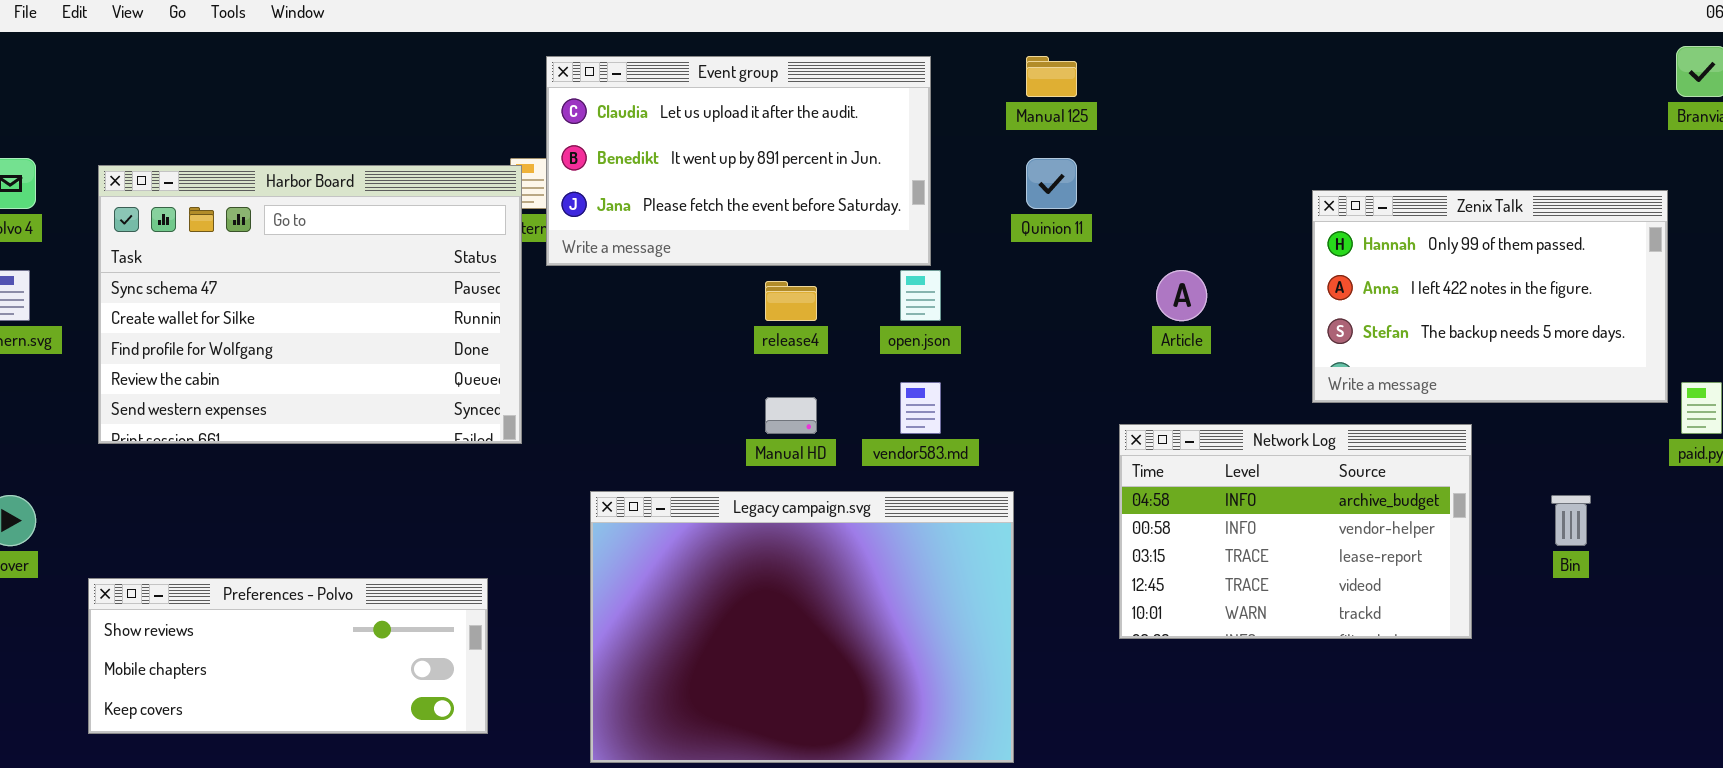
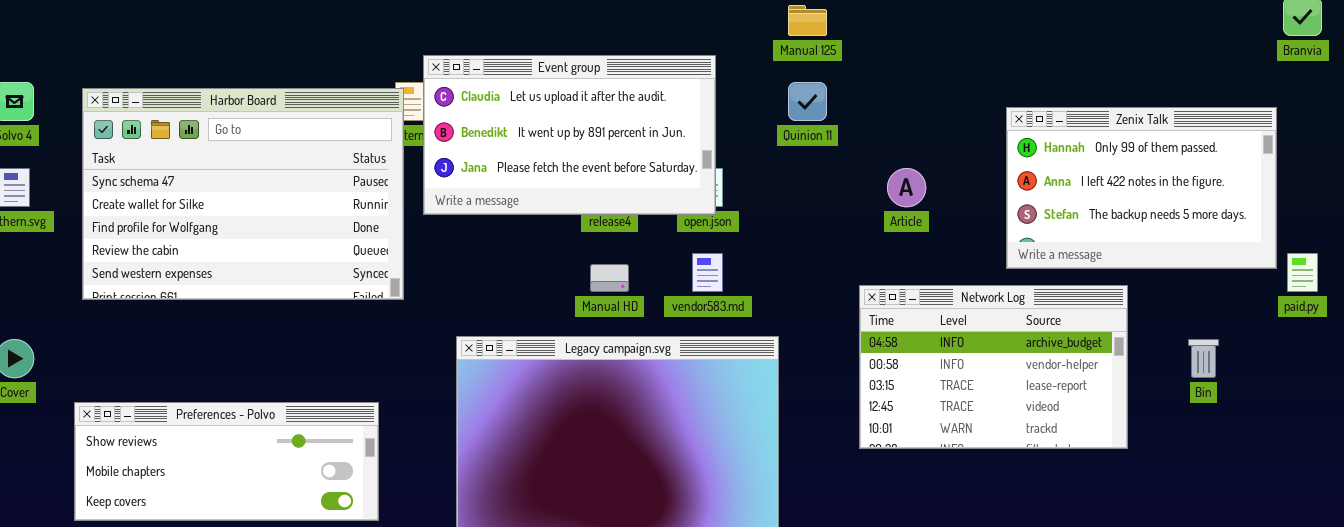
Event group: [546,56,931,266] -> [423,55,716,215], moved

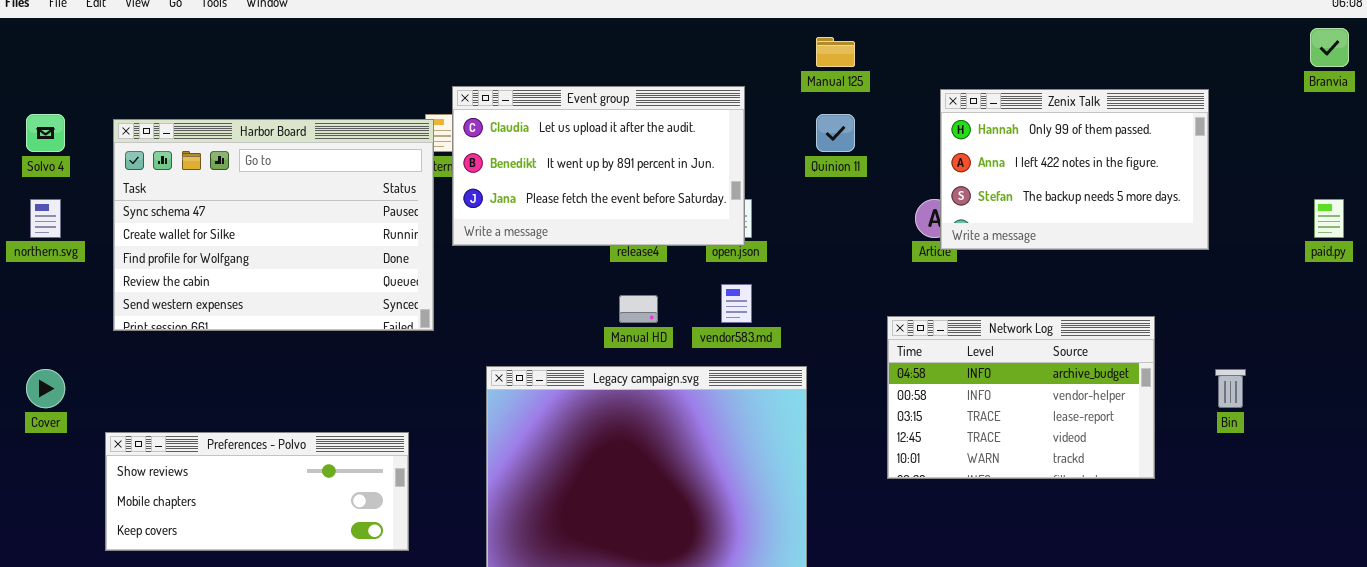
Zenix Talk: [1006,107,1277,269] -> [940,89,1209,250], moved
paid.py: [1287,253,1318,292] -> [1314,199,1344,238], moved

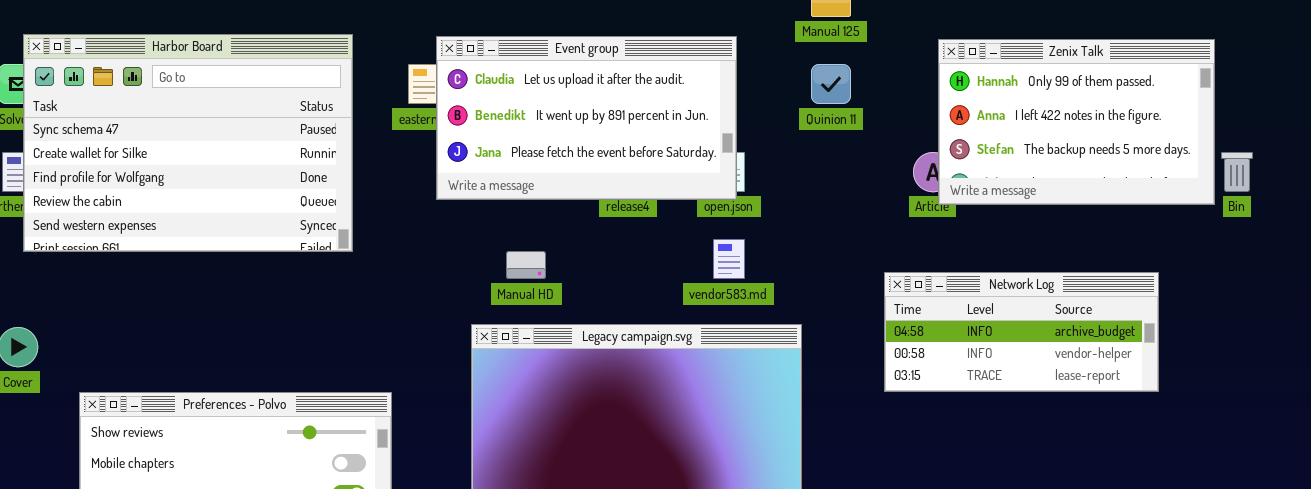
Harbor Board: [113,119,434,331] -> [23,34,353,252], moved
Manual HD: [619,295,658,323] -> [506,251,546,279], moved
Network Log: [887,316,1155,479] -> [884,272,1159,392], resized
Bin: [1215,369,1246,408] -> [1221,152,1253,192], moved

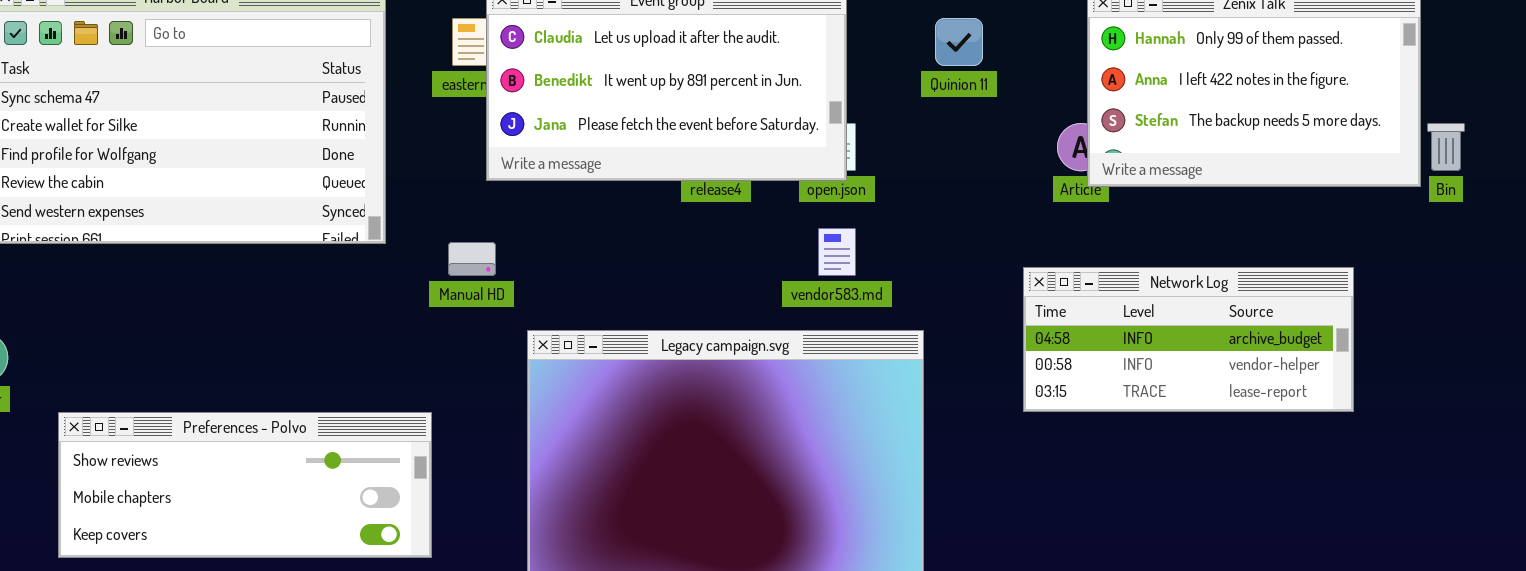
Manual HD: [506,251,546,279] -> [448,242,496,276], moved

